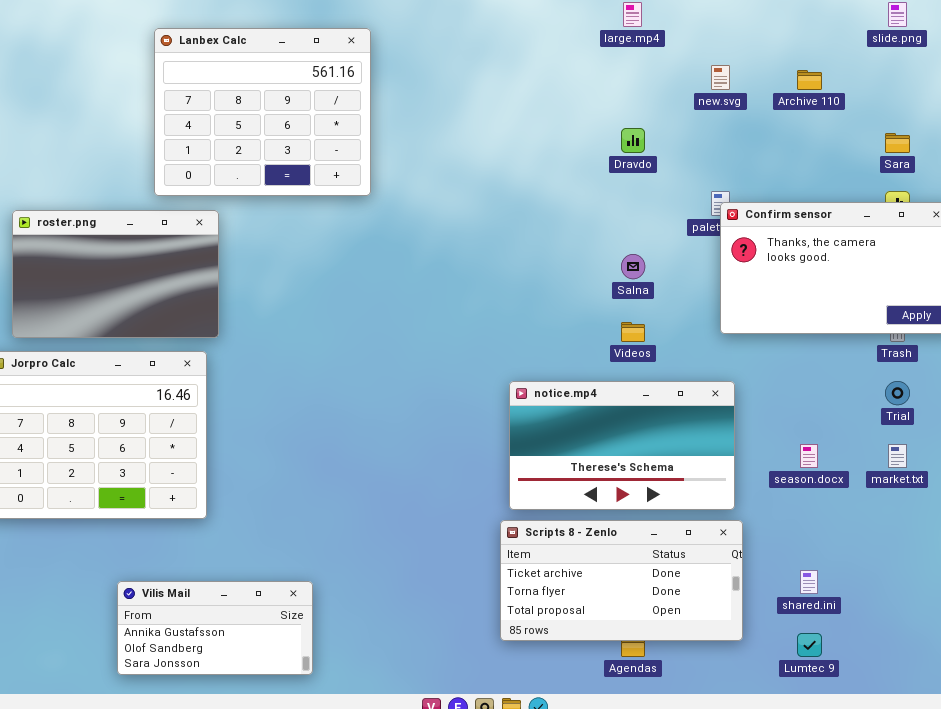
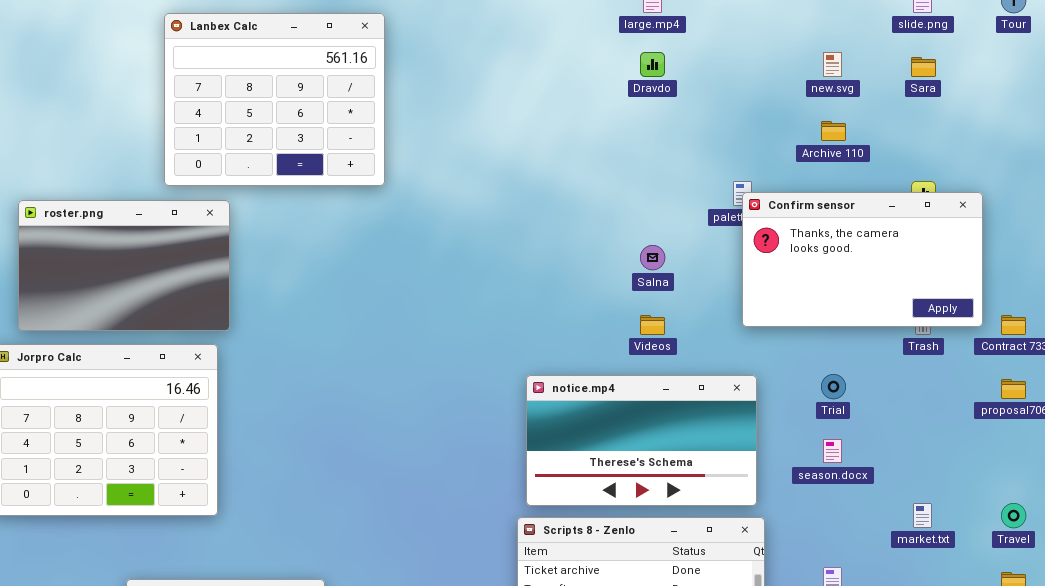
new.svg: [711,65,730,90] -> [823,52,842,77], moved
Archive 110: [797,70,822,90] -> [821,121,846,141], moved
Dravdo: [621,128,645,153] -> [640,52,665,77], moved
Sara: [885,133,910,153] -> [911,57,936,77], moved
Trial: [885,381,910,405] -> [821,374,846,399], moved
market.txt: [888,444,907,468] -> [913,503,932,528], moved

